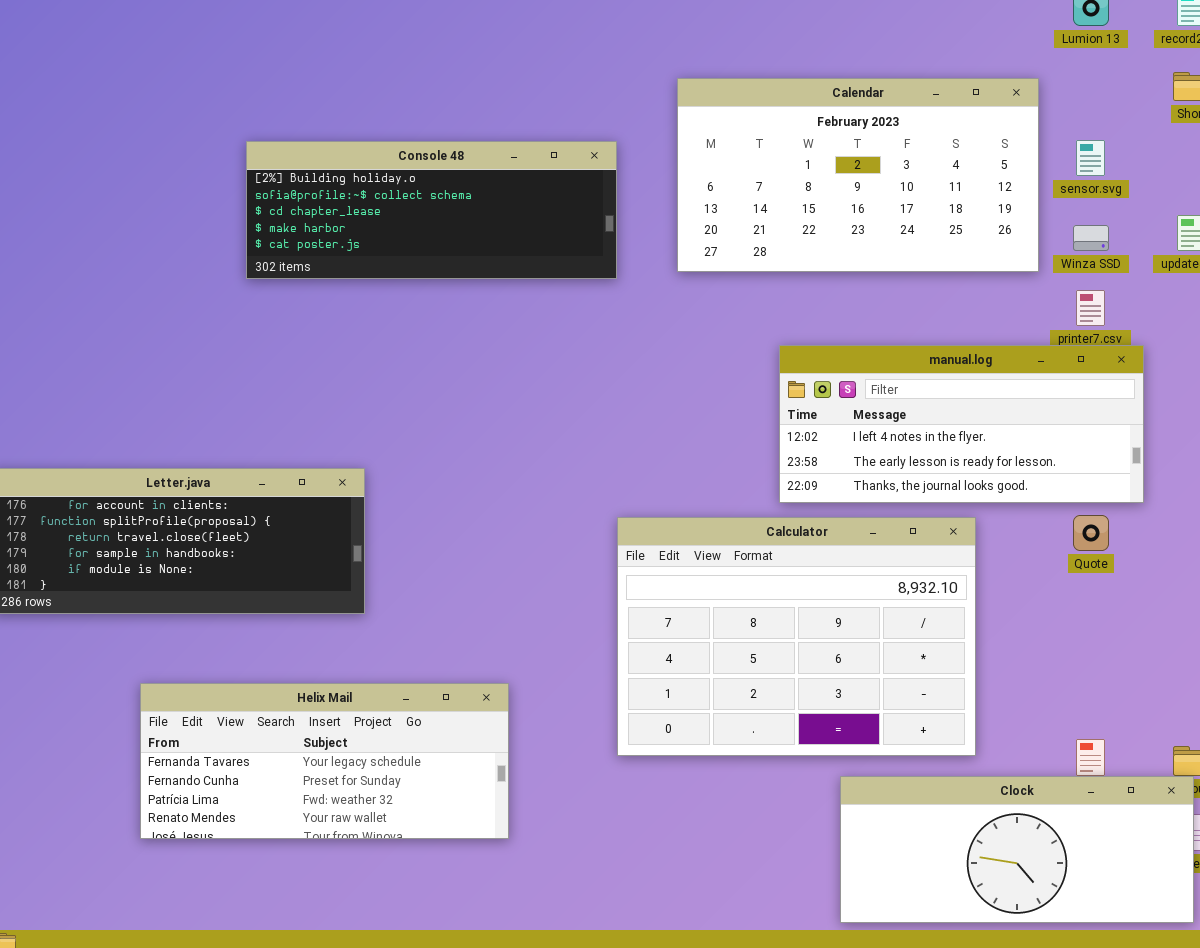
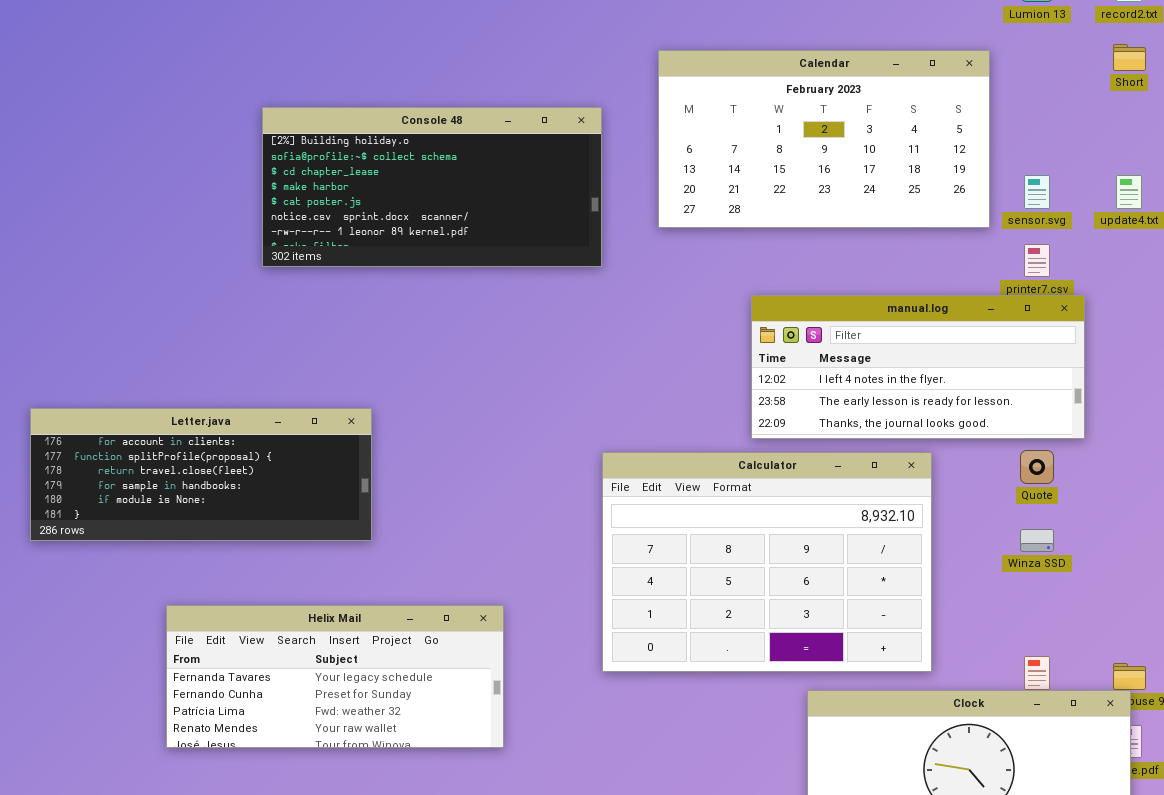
sensor.svg: [1076,140,1105,176] -> [1024,175,1050,209], moved
Console 48: [246,141,617,279] -> [262,107,602,267], resized
Winza SSD: [1073,225,1109,251] -> [1020,529,1054,552], moved

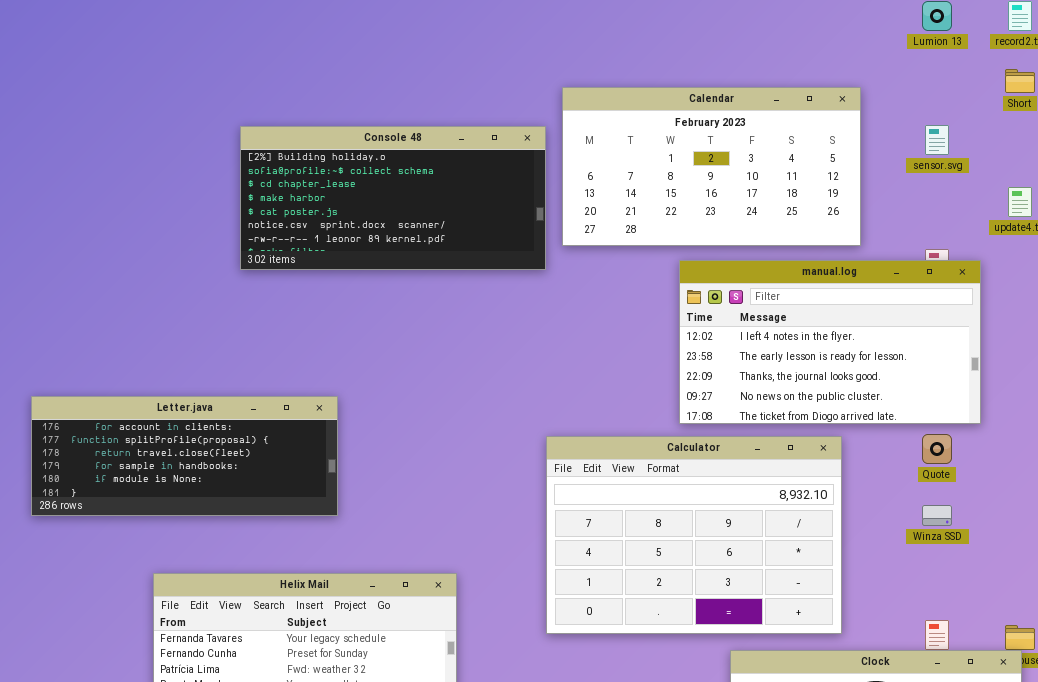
Calendar: [658,50,990,228] -> [562,87,861,246], moved
sensor.svg: [1024,175,1050,209] -> [925,125,949,155], moved
manual.log: [751,295,1085,439] -> [679,260,981,424], resized

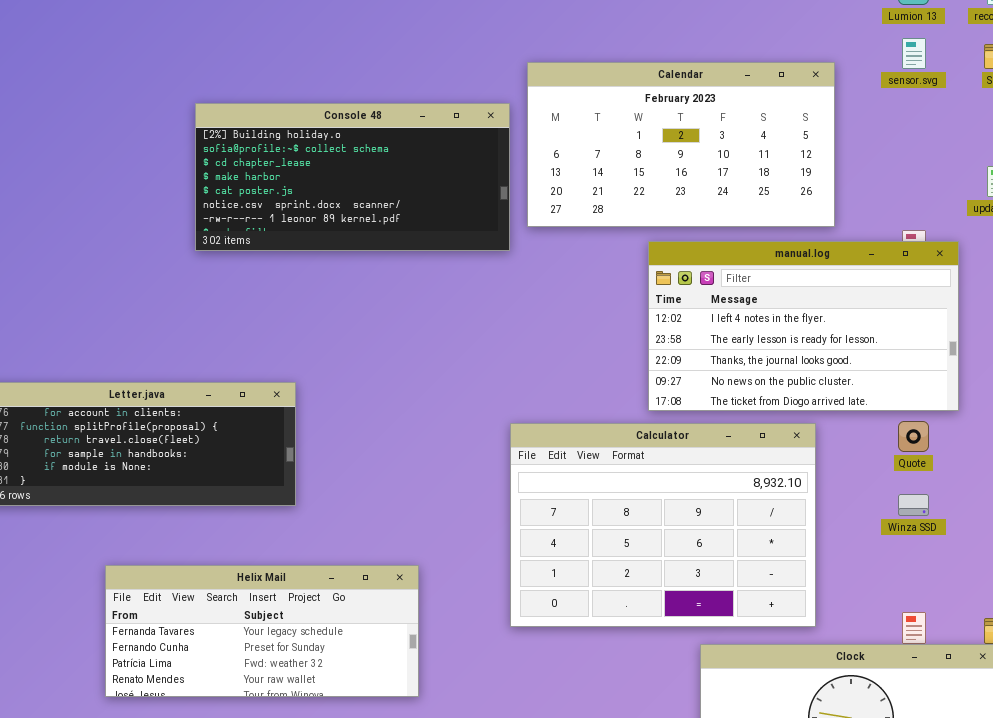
sensor.svg: [925,125,949,155] -> [902,38,926,69], moved

